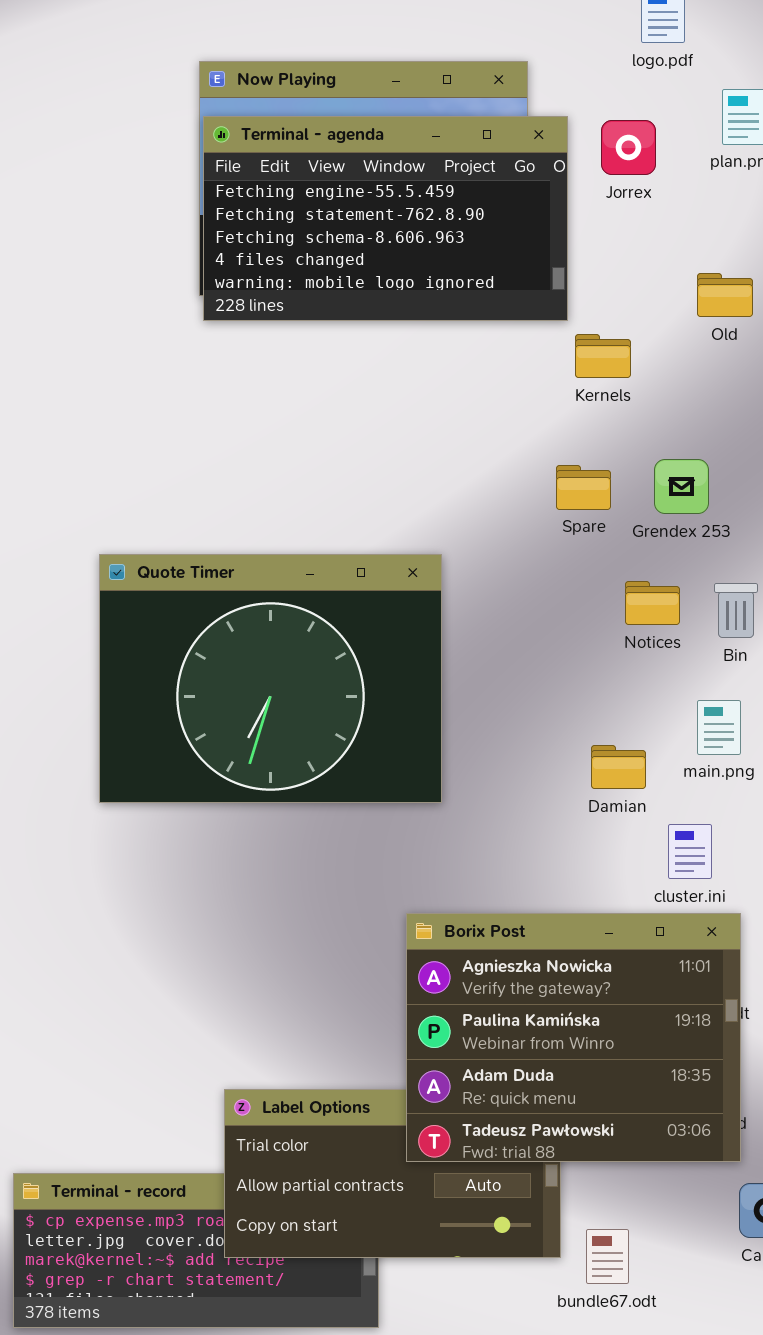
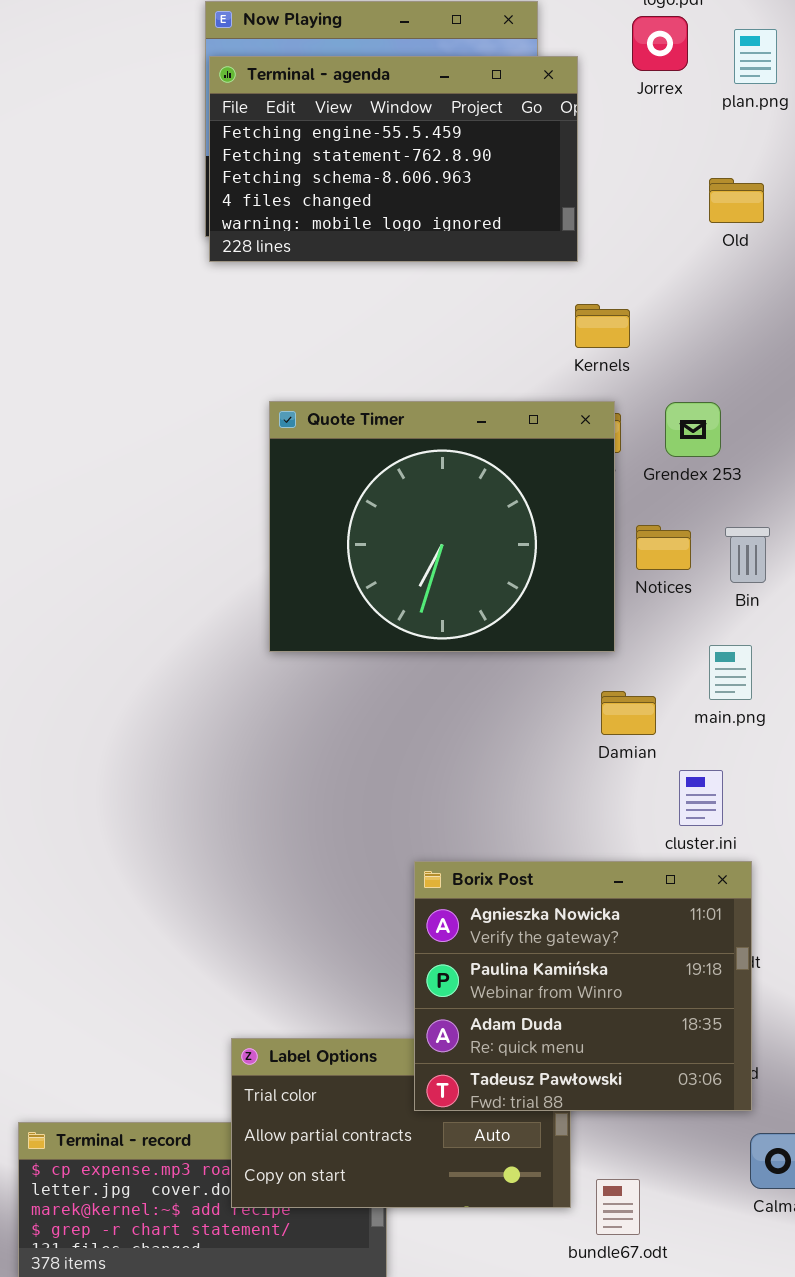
Jorrex: [601,120,656,175] -> [632,16,688,71], moved
Old: [697,273,753,317] -> [709,178,764,223], moved
Kernels: [575,334,631,378] -> [575,304,630,348], moved
Quote Timer: [99,554,442,803] -> [269,401,615,652], moved

